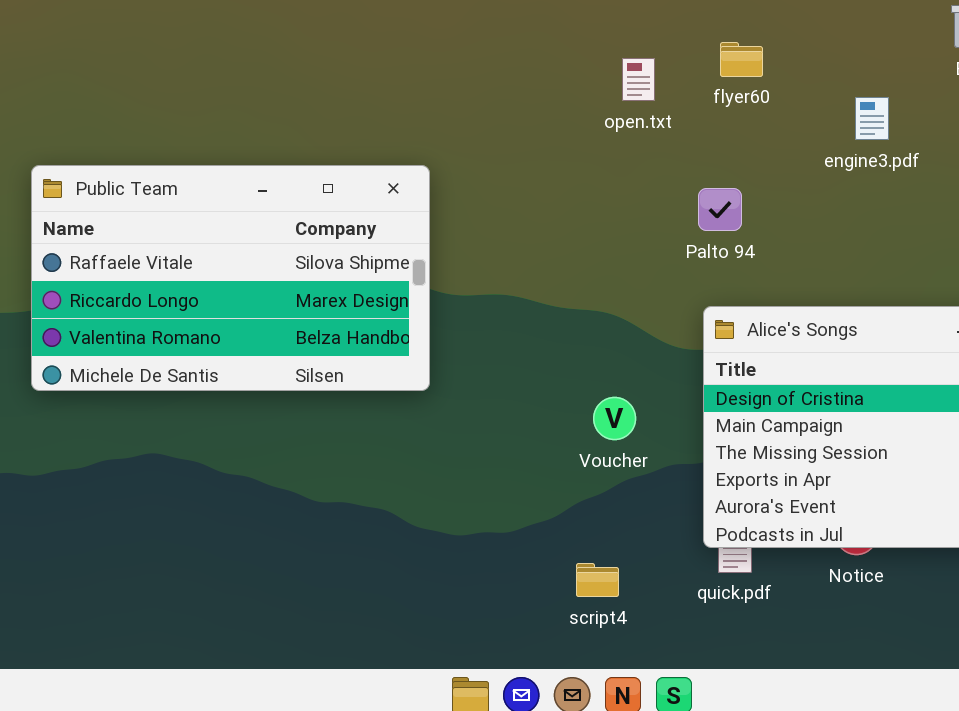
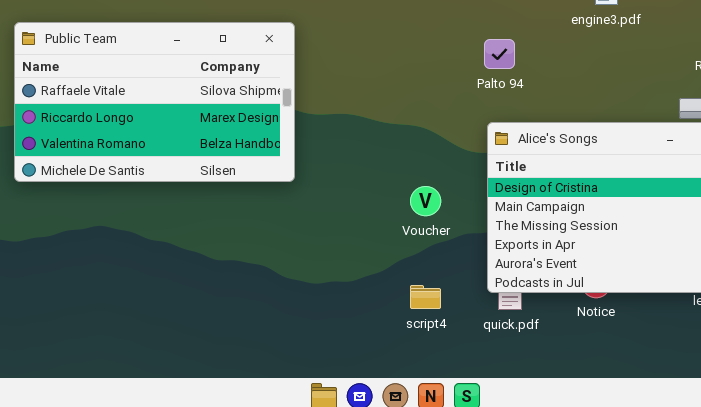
script4: [576,563,619,597] -> [410,285,441,309], moved

